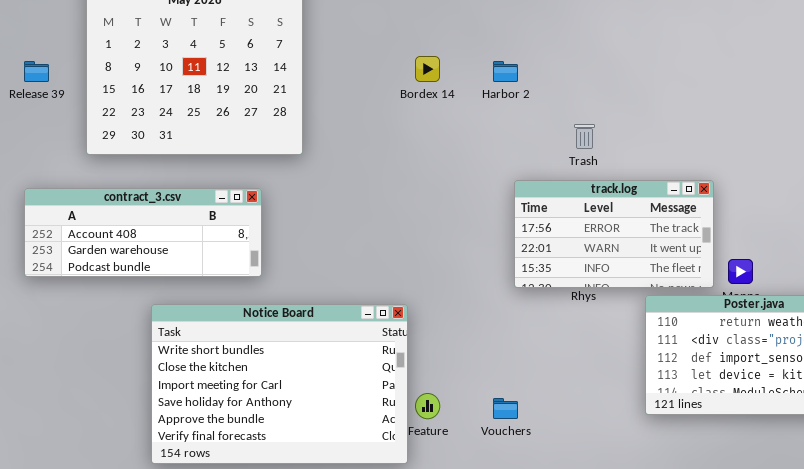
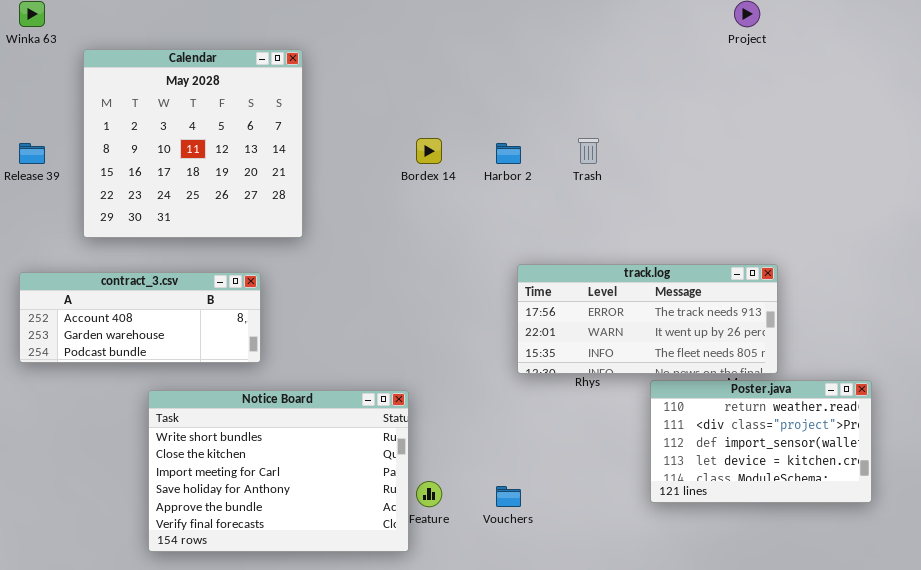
Trash: [574,124,595,149] -> [578,138,599,164], moved
track.log: [514,180,714,288] -> [517,264,778,374], resized

